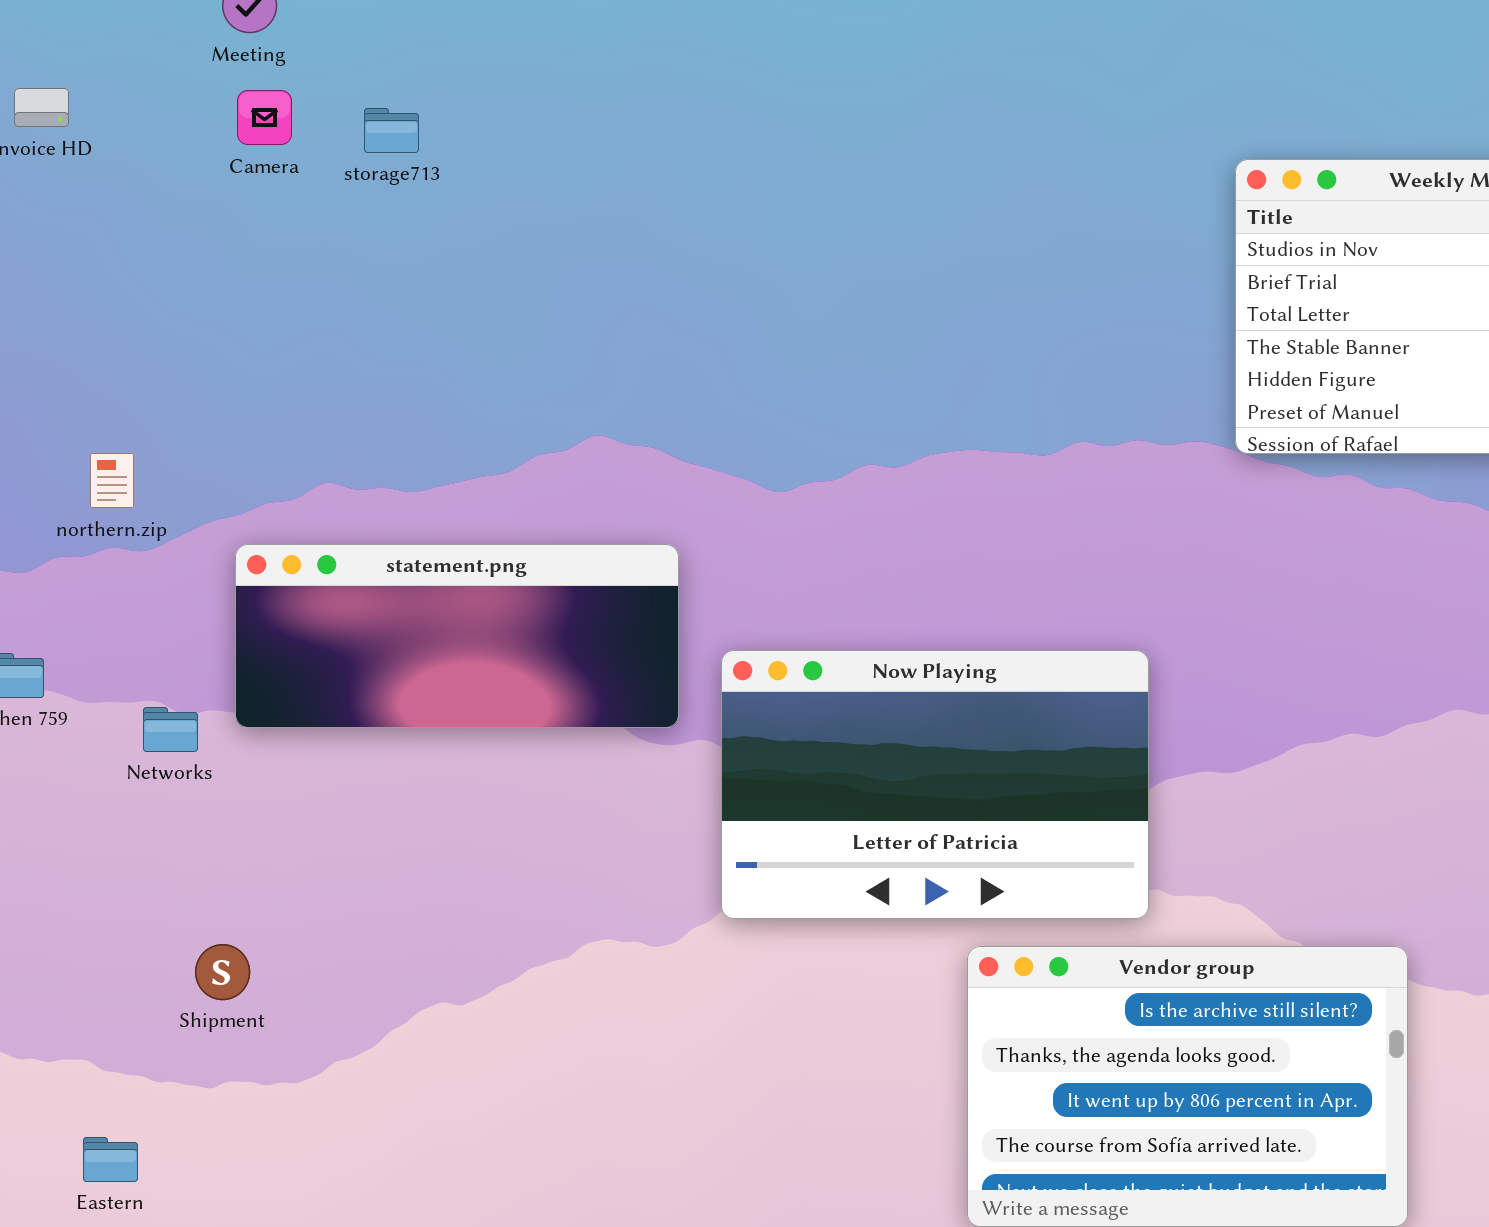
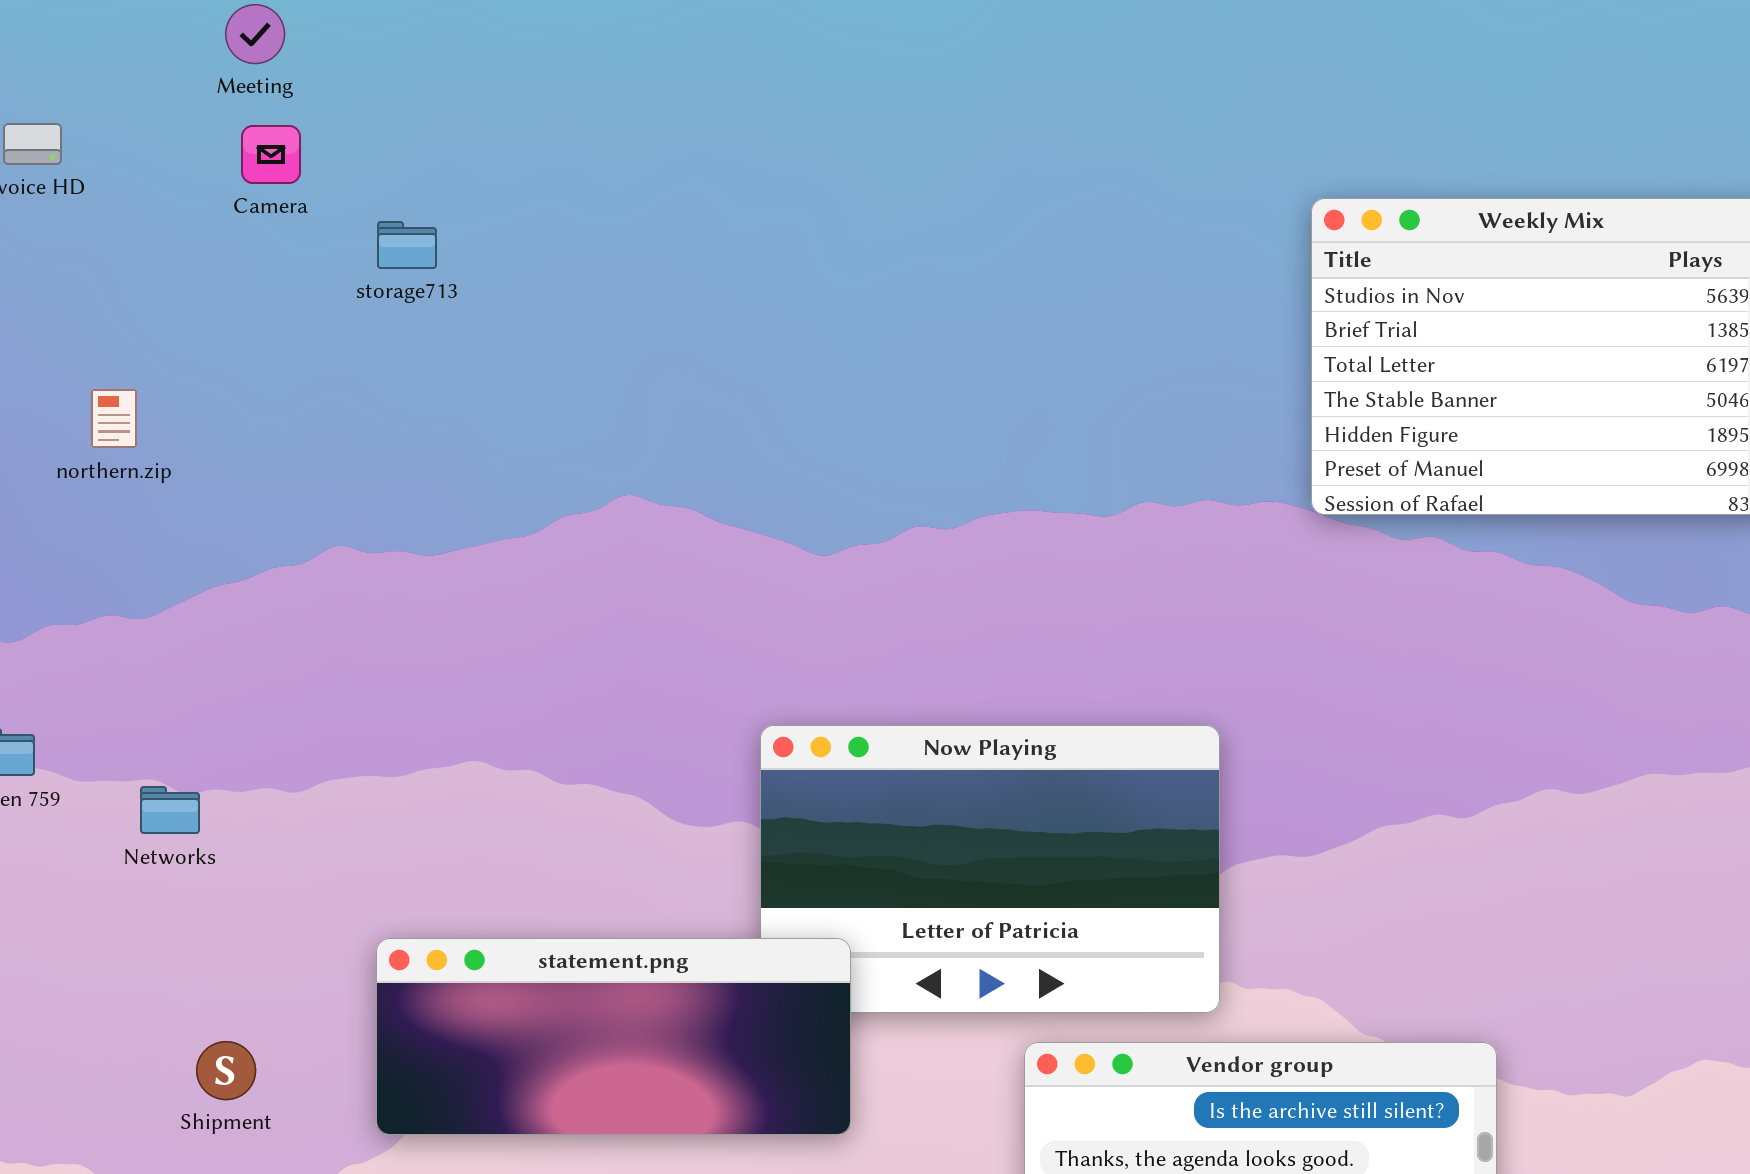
storage713: [364,108,419,153] -> [377,221,437,269], moved
northern.zip: [90,453,134,508] -> [91,389,137,448], moved
statement.png: [235,544,679,728] -> [376,938,851,1135], moved

